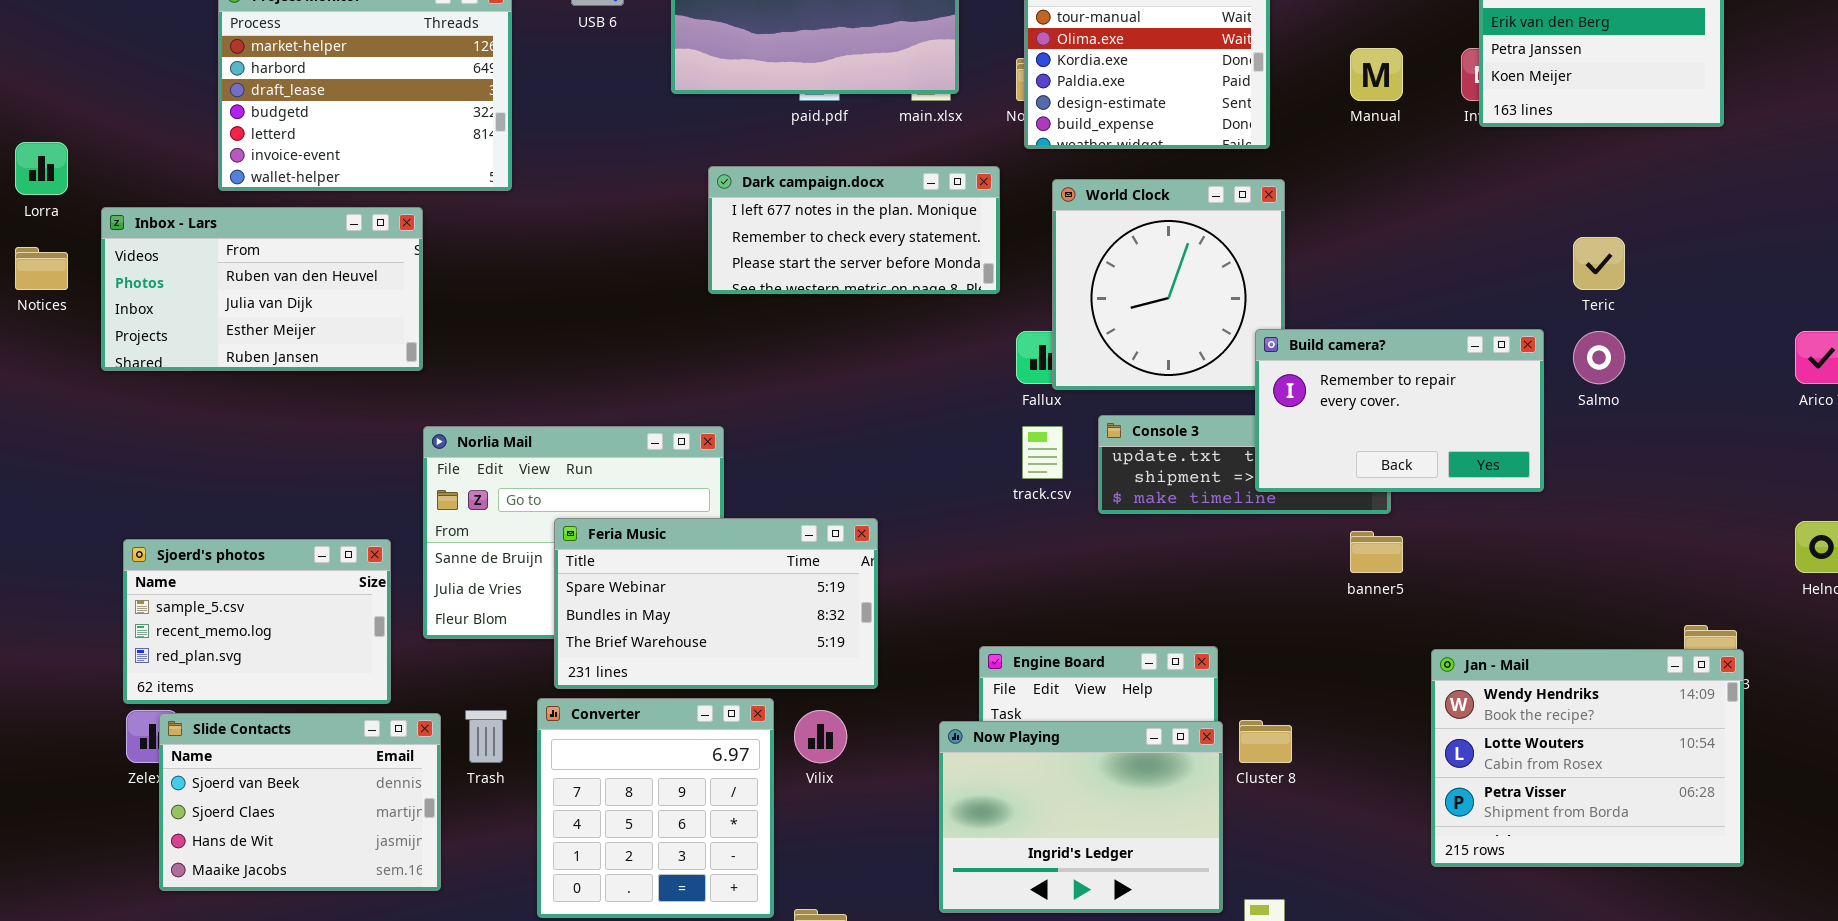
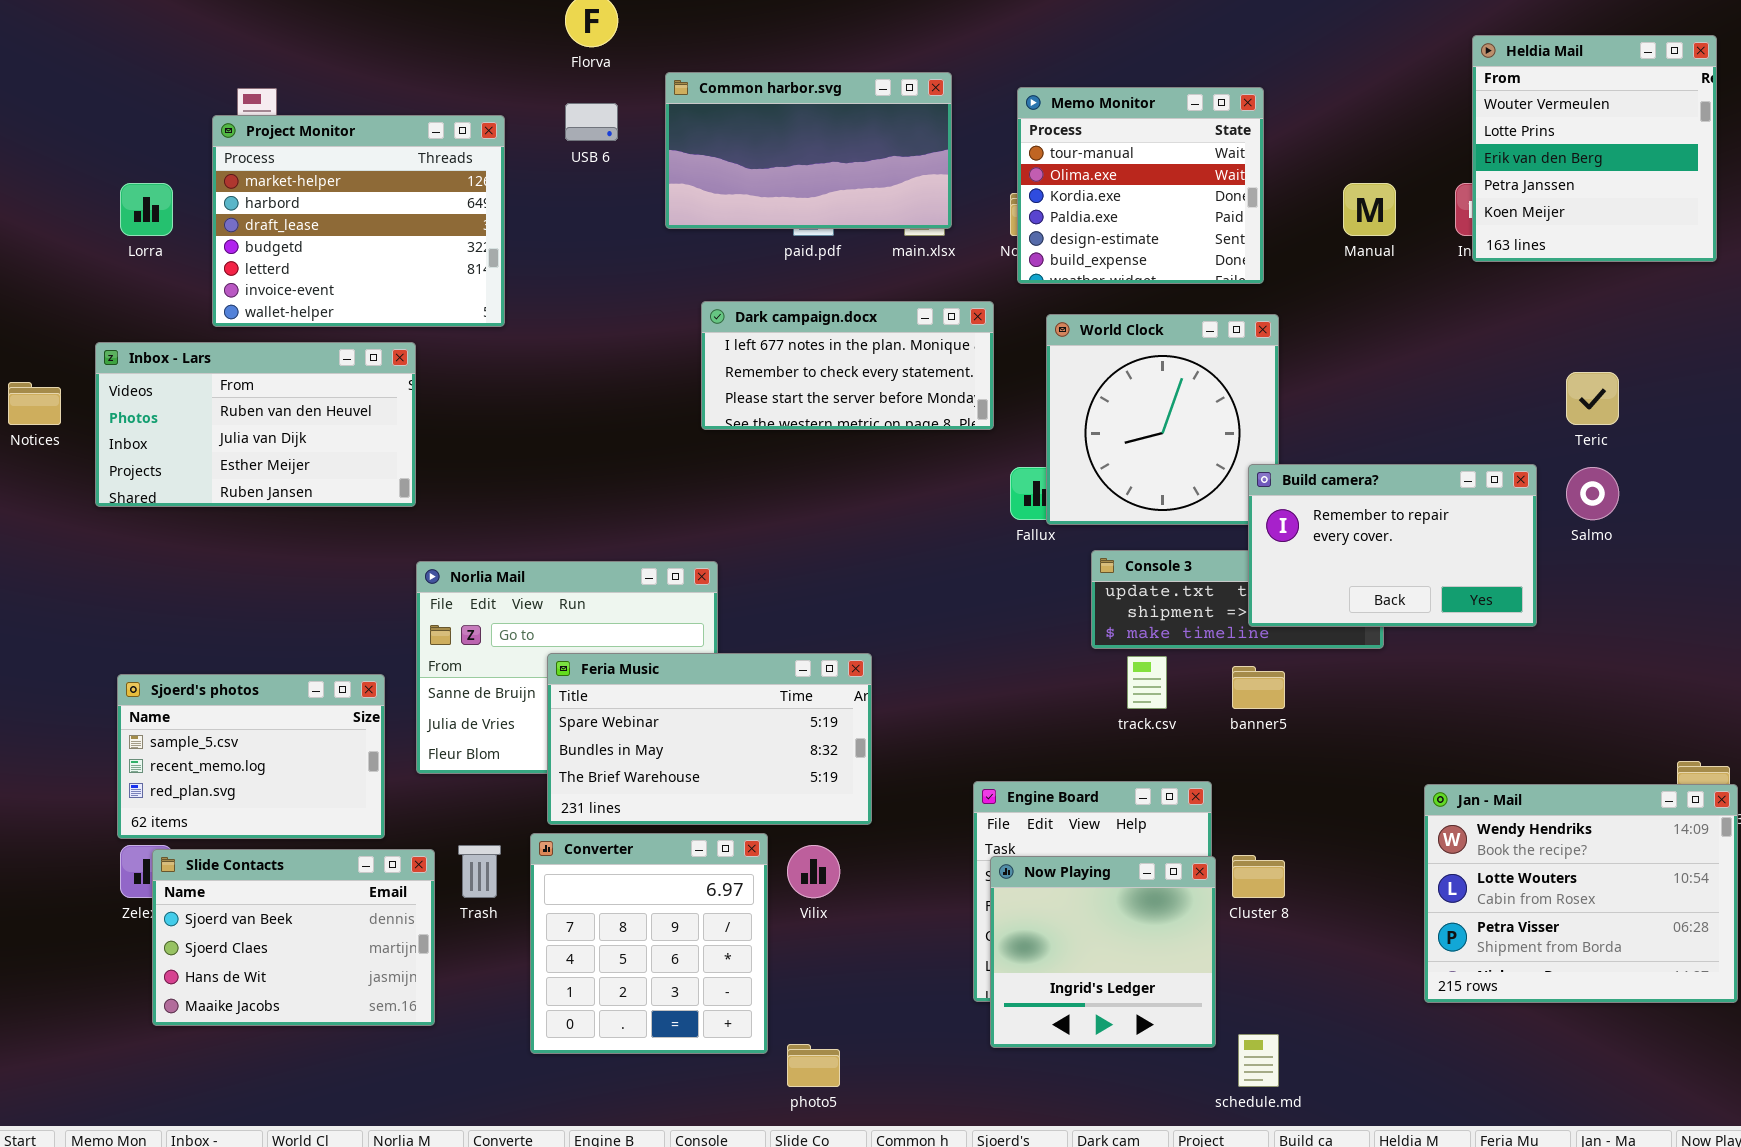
Lorra: [15,142,68,195] -> [120,183,173,236], moved
track.csv: [1022,426,1063,479] -> [1127,656,1167,709], moved
banner5: [1350,531,1403,573] -> [1232,666,1285,709], moved
Now Playing: [939,721,1223,913] -> [990,856,1216,1048], resized

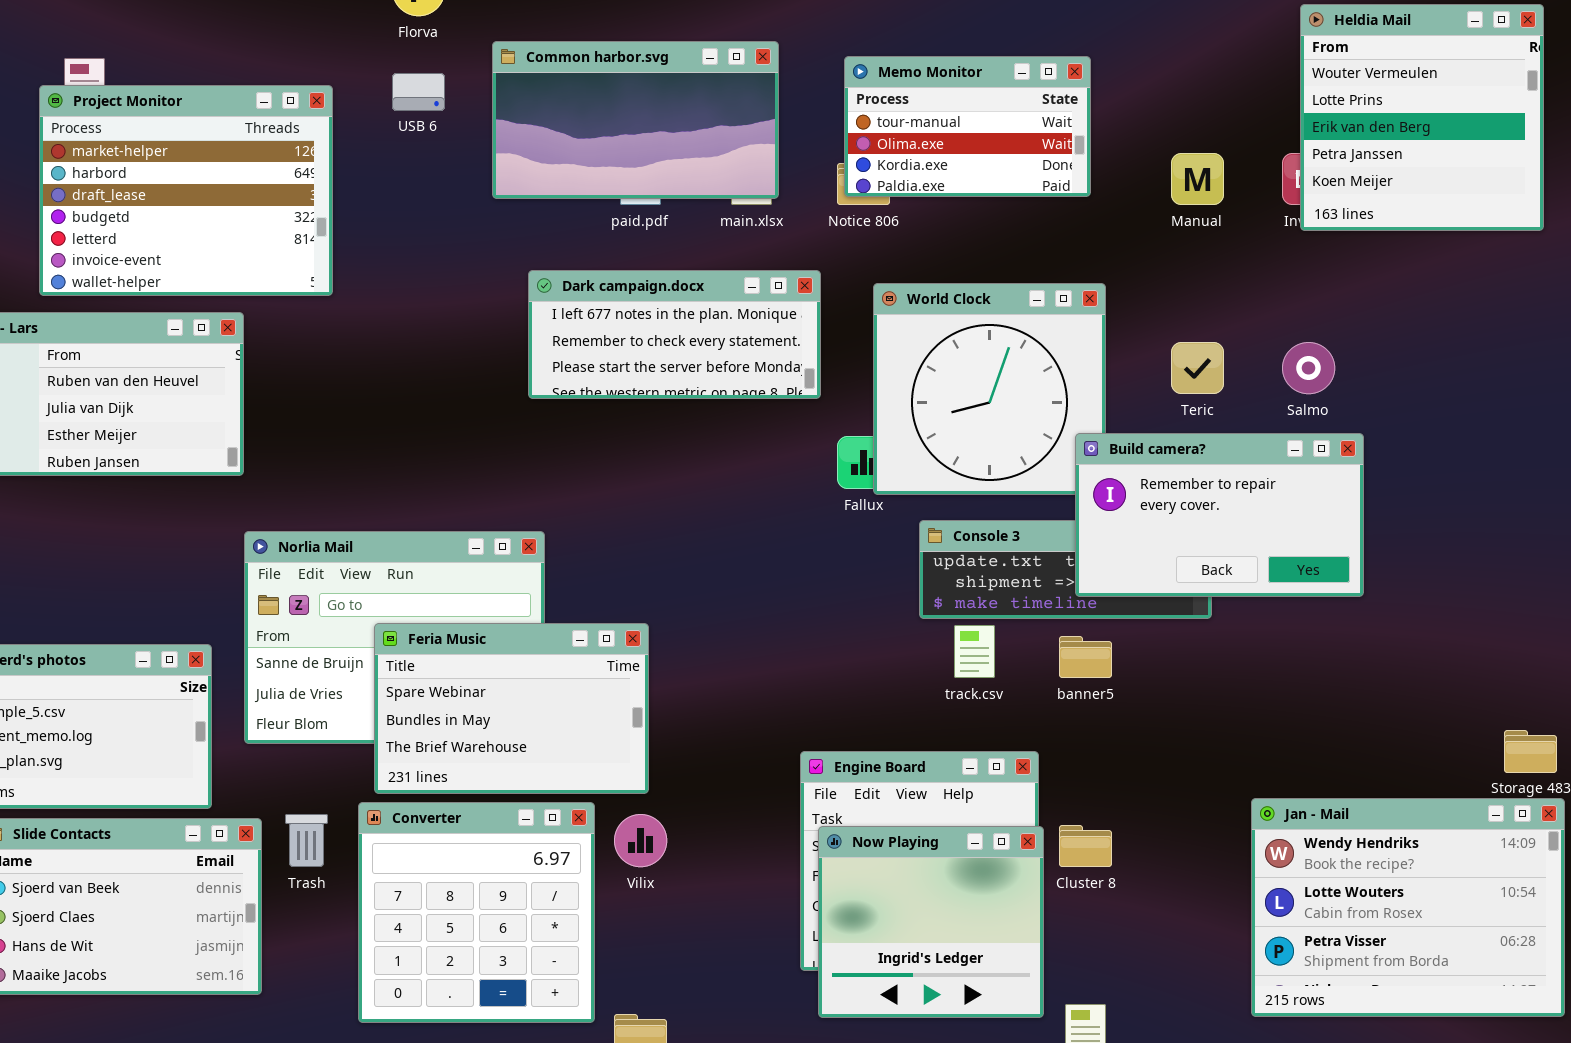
Memo Monitor: [1017,87,1264,284] -> [844,56,1091,197], resized
Teric: [1566,372,1619,425] -> [1171,342,1224,394], moved
Salmo: [1566,467,1619,520] -> [1282,342,1335,394], moved
Feria Music: [547,653,872,825] -> [374,623,649,794], resized
Jan - Mail: [1424,784,1738,1003] -> [1251,798,1565,1017], moved

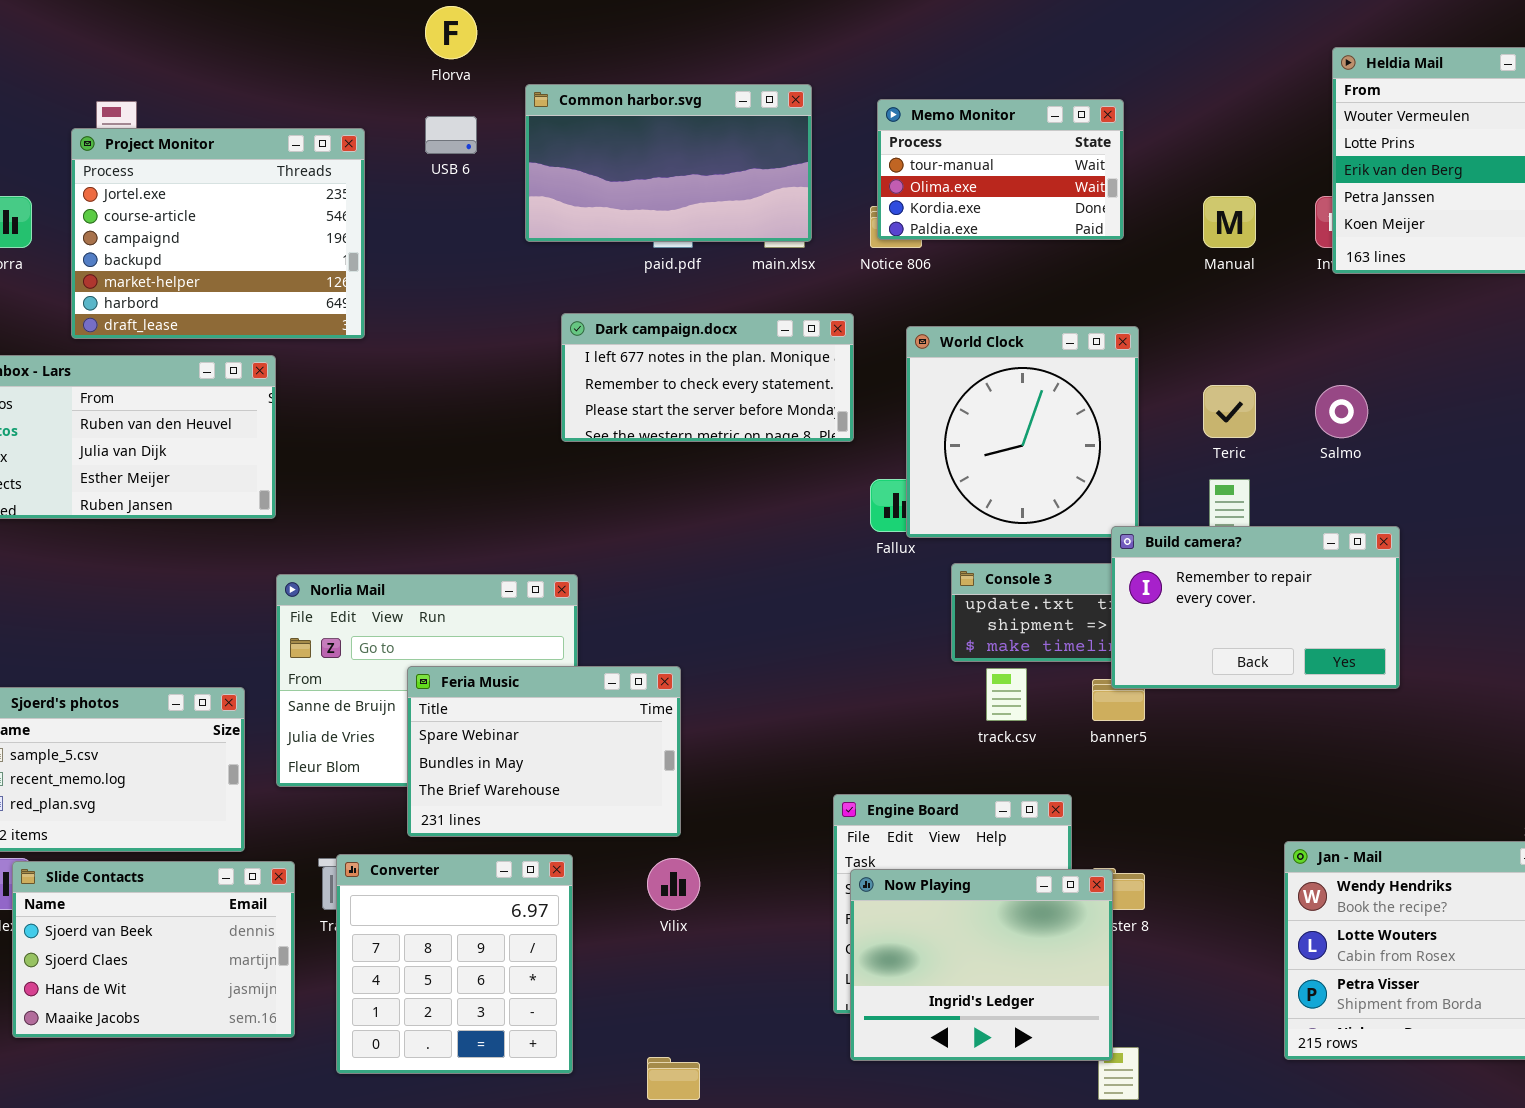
Project Monitor: [39,85,333,296] -> [71,128,365,339], scrolled up 4 rows
Build camera?: [1075,433,1364,597] -> [1111,526,1400,689], moved
Converter: [358,802,595,1023] -> [336,854,573,1074], moved
Now Playing: [818,826,1044,1018] -> [850,869,1113,1061], resized

